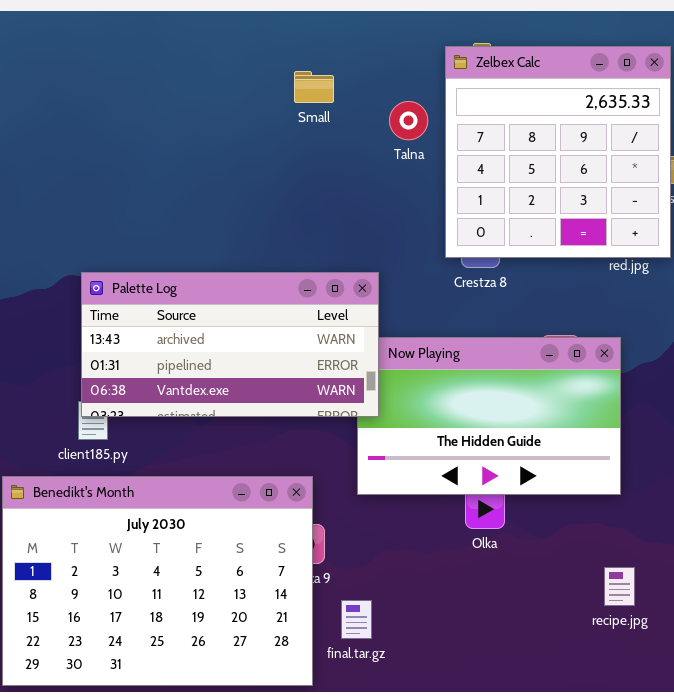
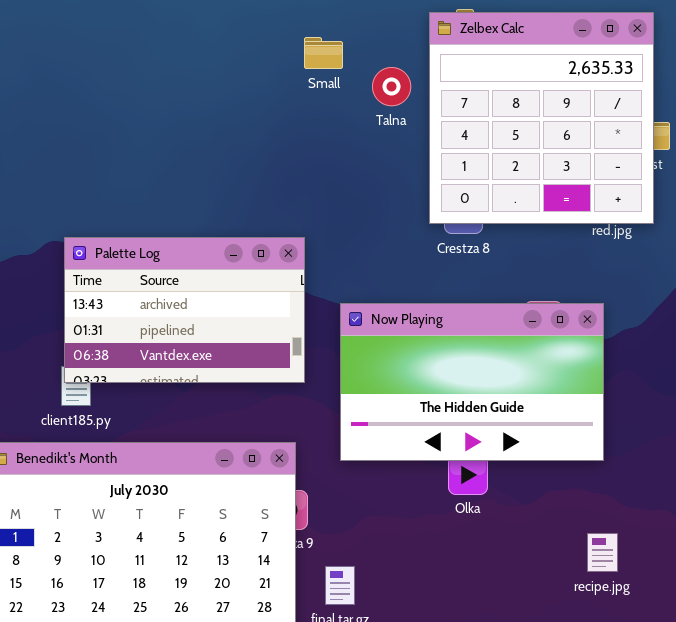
Small: [294,71,334,103] -> [304,37,343,69], moved
Palette Log: [81,272,379,417] -> [64,237,305,383], resized

